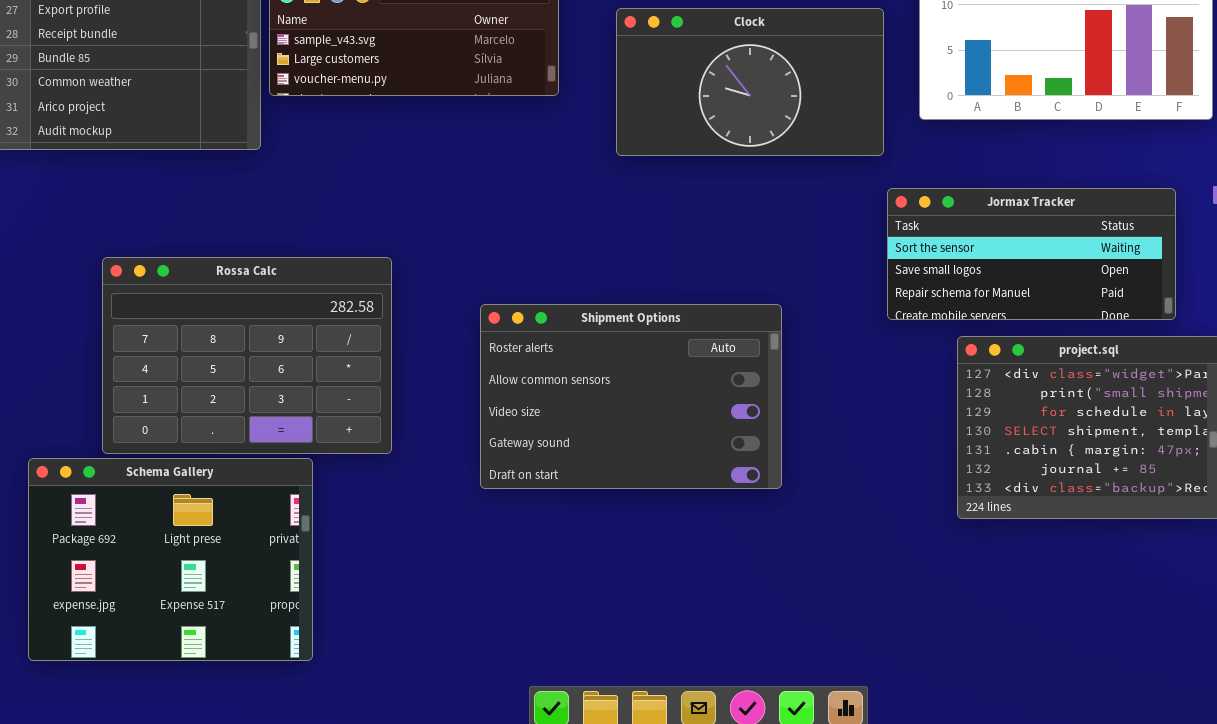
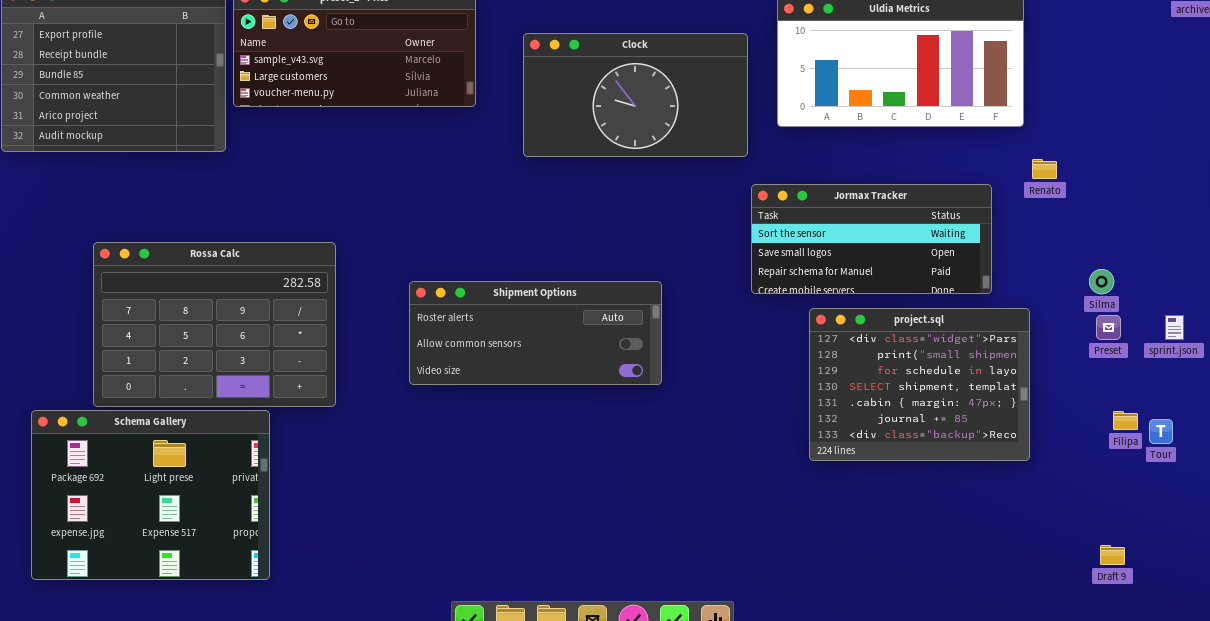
Shipment Options: [480,304,782,489] -> [409,281,662,385], resized

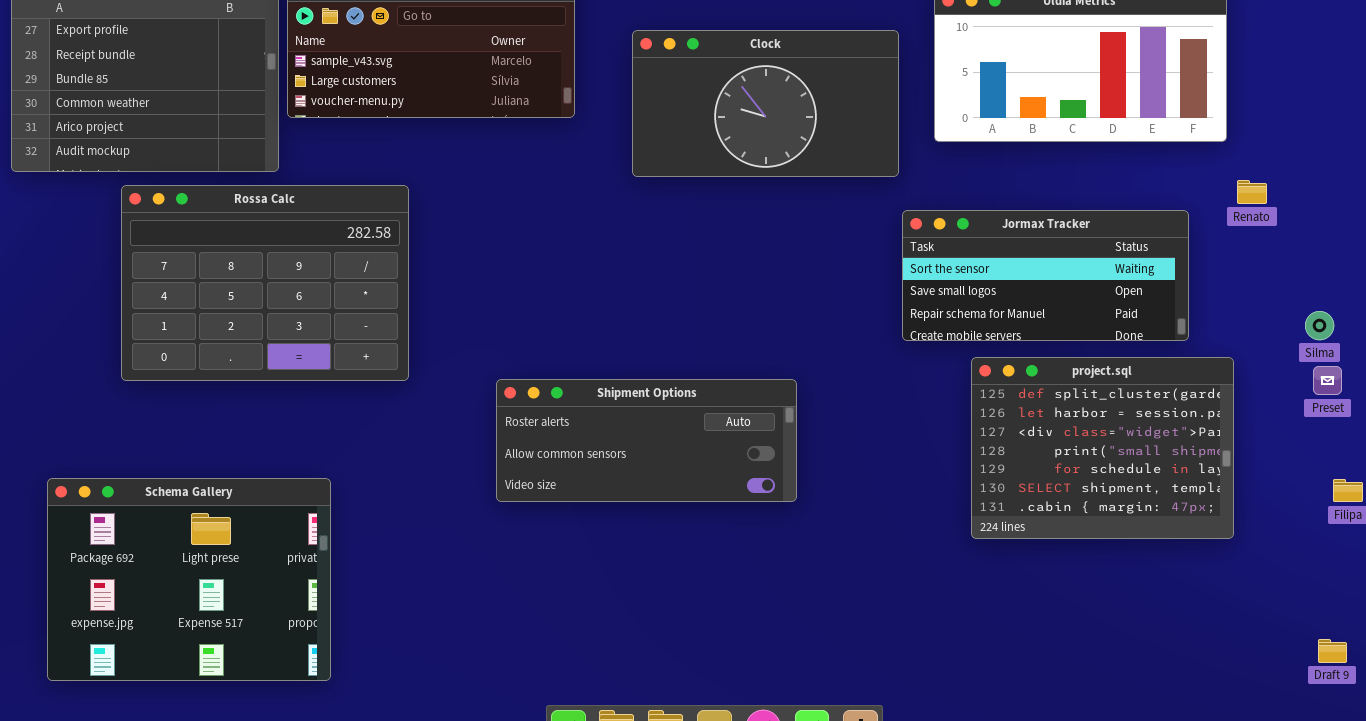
Rossa Calc: [93,242,336,407] -> [121,185,409,381], moved
Shipment Options: [409,281,662,385] -> [496,379,797,502], moved
project.sql: [809,308,1030,461] -> [971,357,1234,539], scrolled up 2 rows

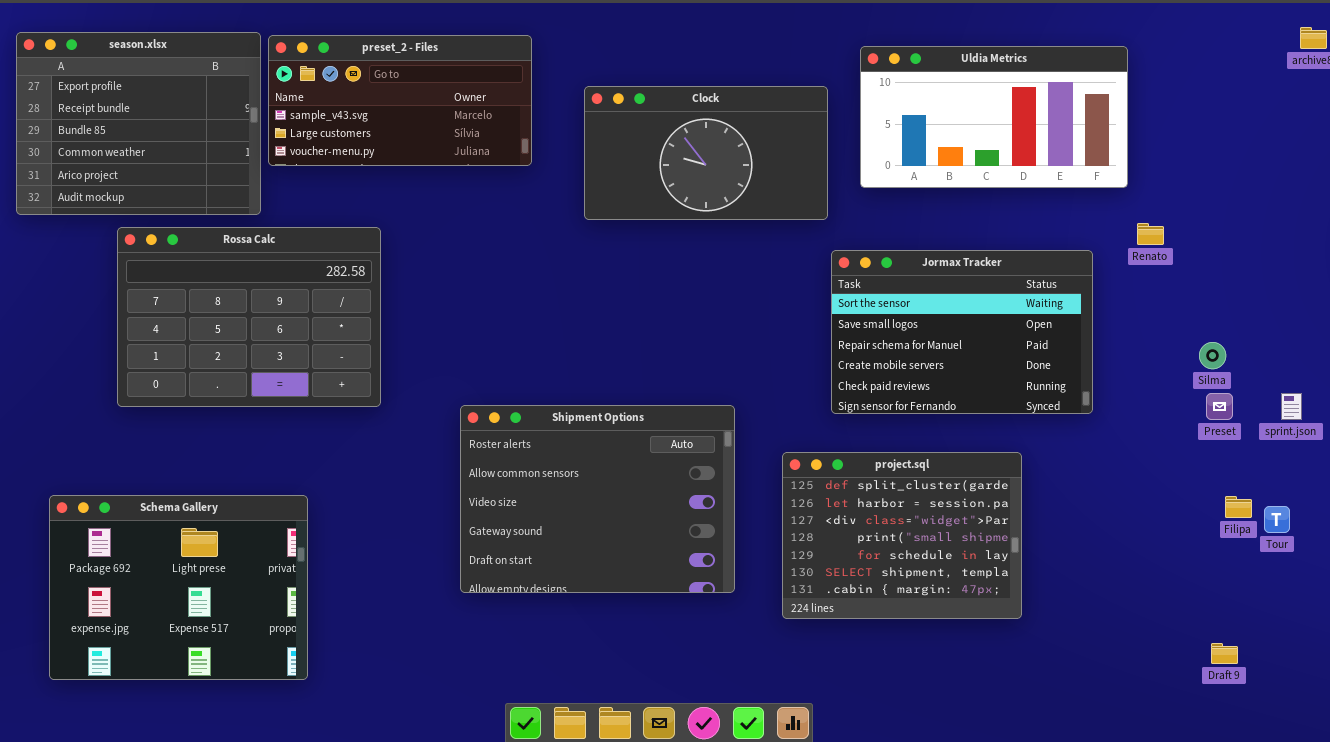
Jormax Tracker: [902,210,1189,341] -> [831,250,1093,414], resized
project.sql: [971,357,1234,539] -> [782,452,1022,619], moved
Shipment Options: [496,379,797,502] -> [460,405,735,593], resized

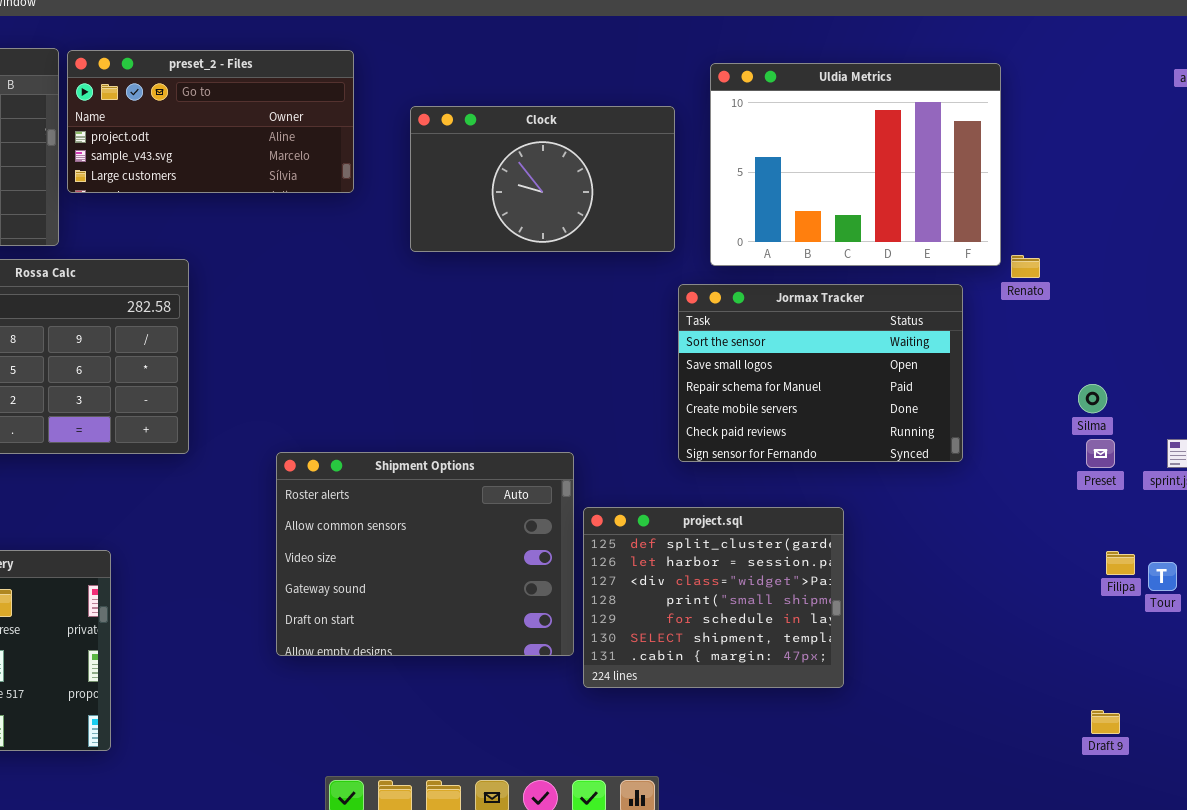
preset_2 - Files: [268,35,532,166] -> [67,50,354,193], scrolled up 1 row
Uldia Metrics: [860,46,1128,188] -> [710,63,1001,266], resized
project.sql: [782,452,1022,619] -> [583,507,844,688], moved

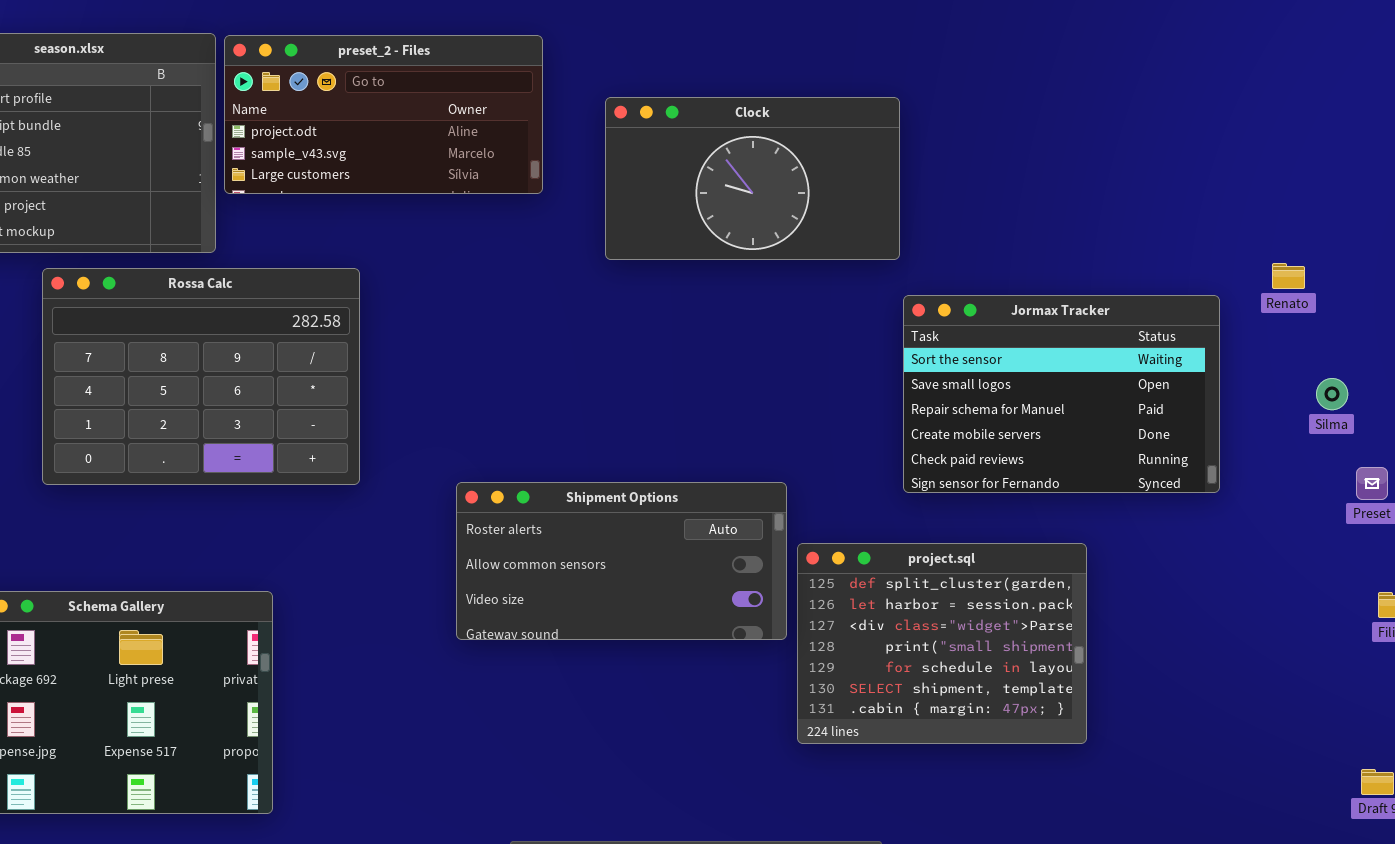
Uldia Metrics: [710,63,1001,266] -> none, closed
Silma: [1078,384,1107,413] -> [1316,378,1348,410], moved
Shipment Options: [276,452,574,656] -> [456,482,787,640], resized

